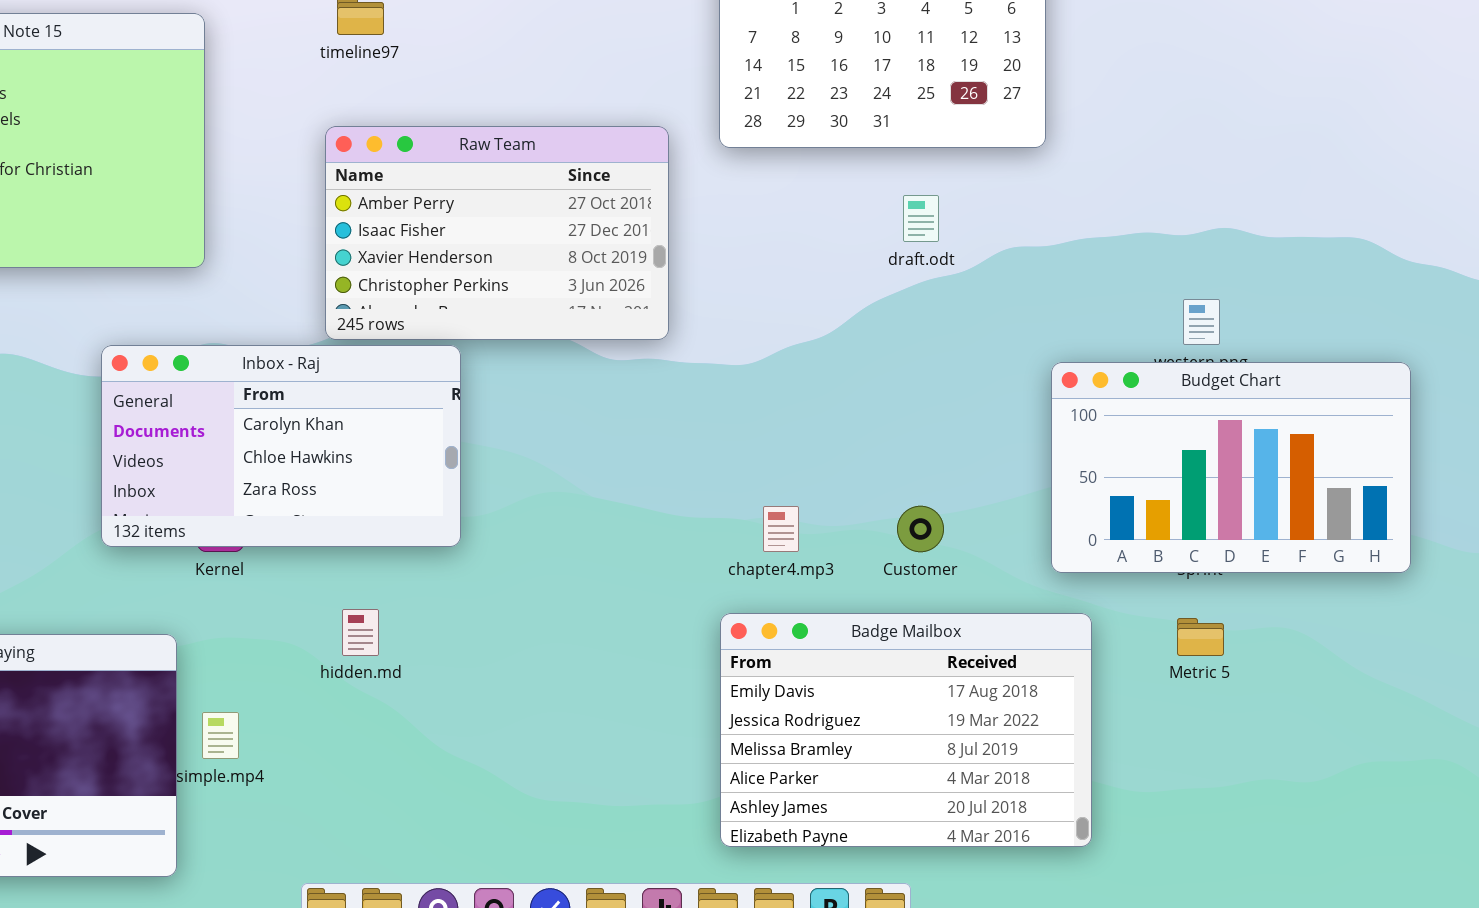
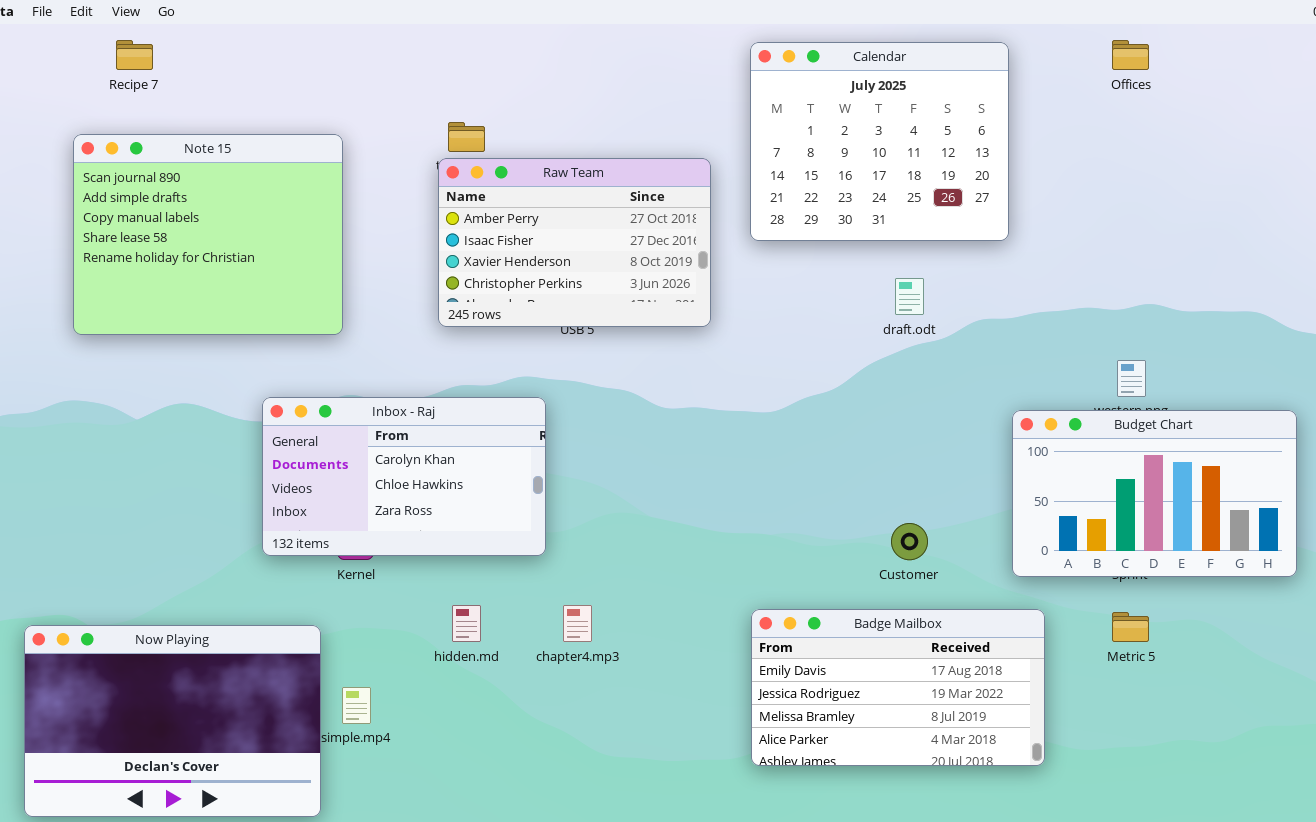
Raw Team: [325,126,669,340] -> [438,158,711,327], moved
chapter4.mp3: [763,506,799,552] -> [563,605,592,642], moved
Badge Mailbox: [720,613,1092,847] -> [751,609,1045,766], resized

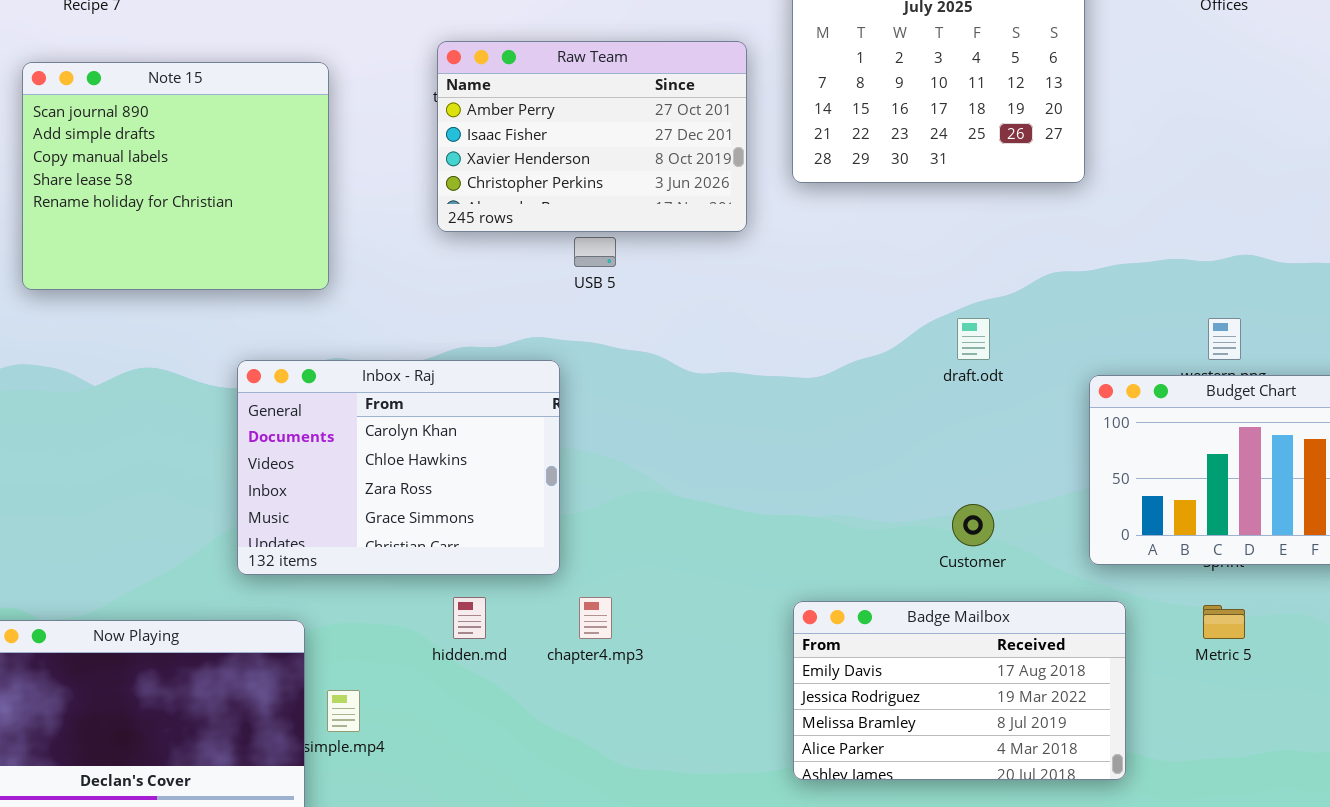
Raw Team: [438,158,711,327] -> [437,41,747,232], moved
draft.odt: [895,278,924,315] -> [957,318,990,360], moved
Inbox - Raj: [262,397,546,556] -> [237,360,560,575], resized

